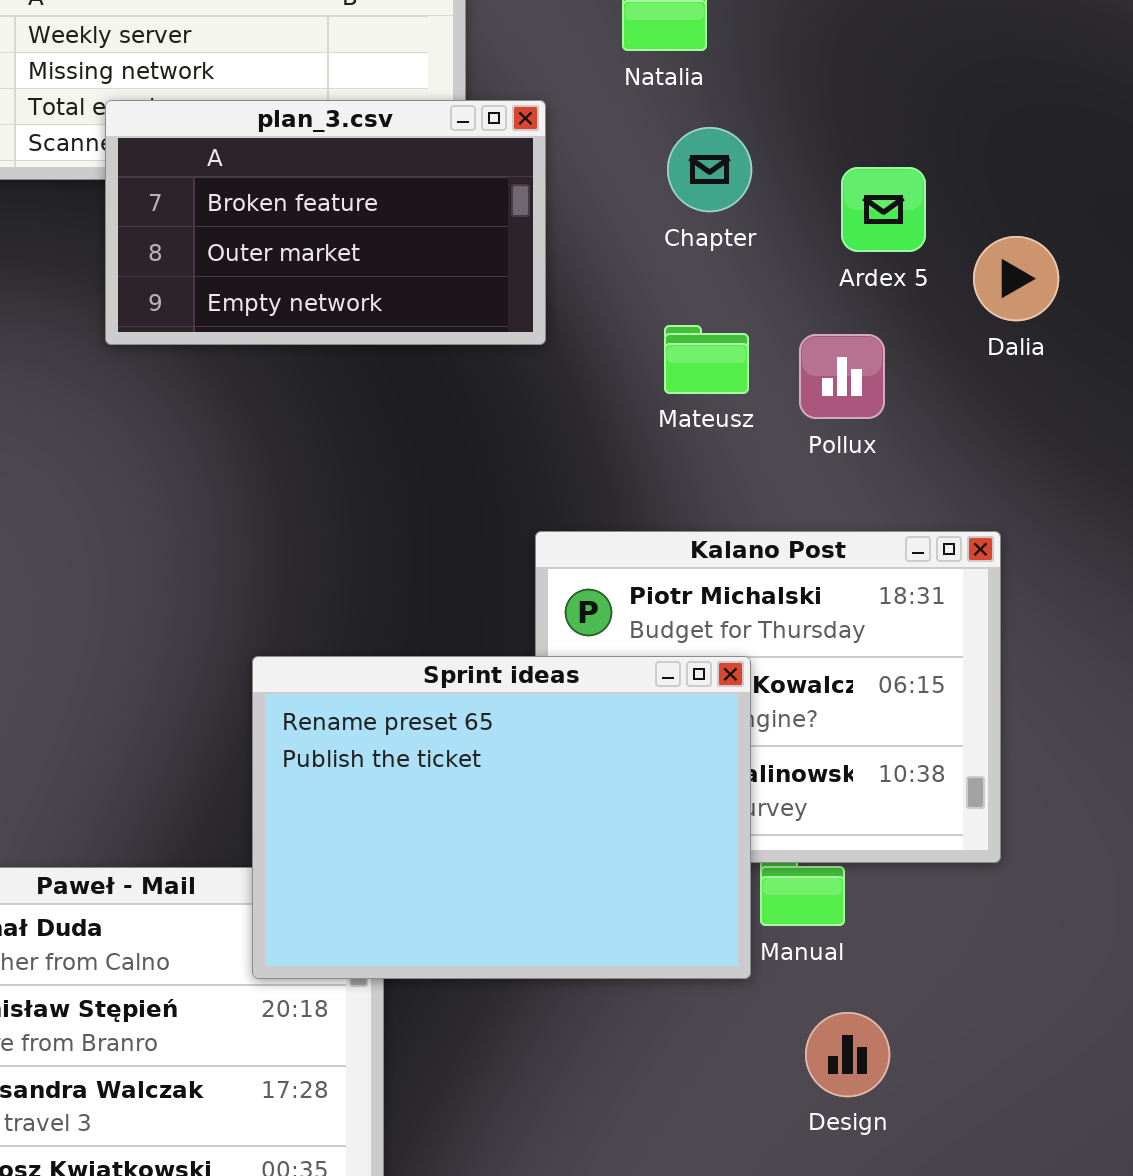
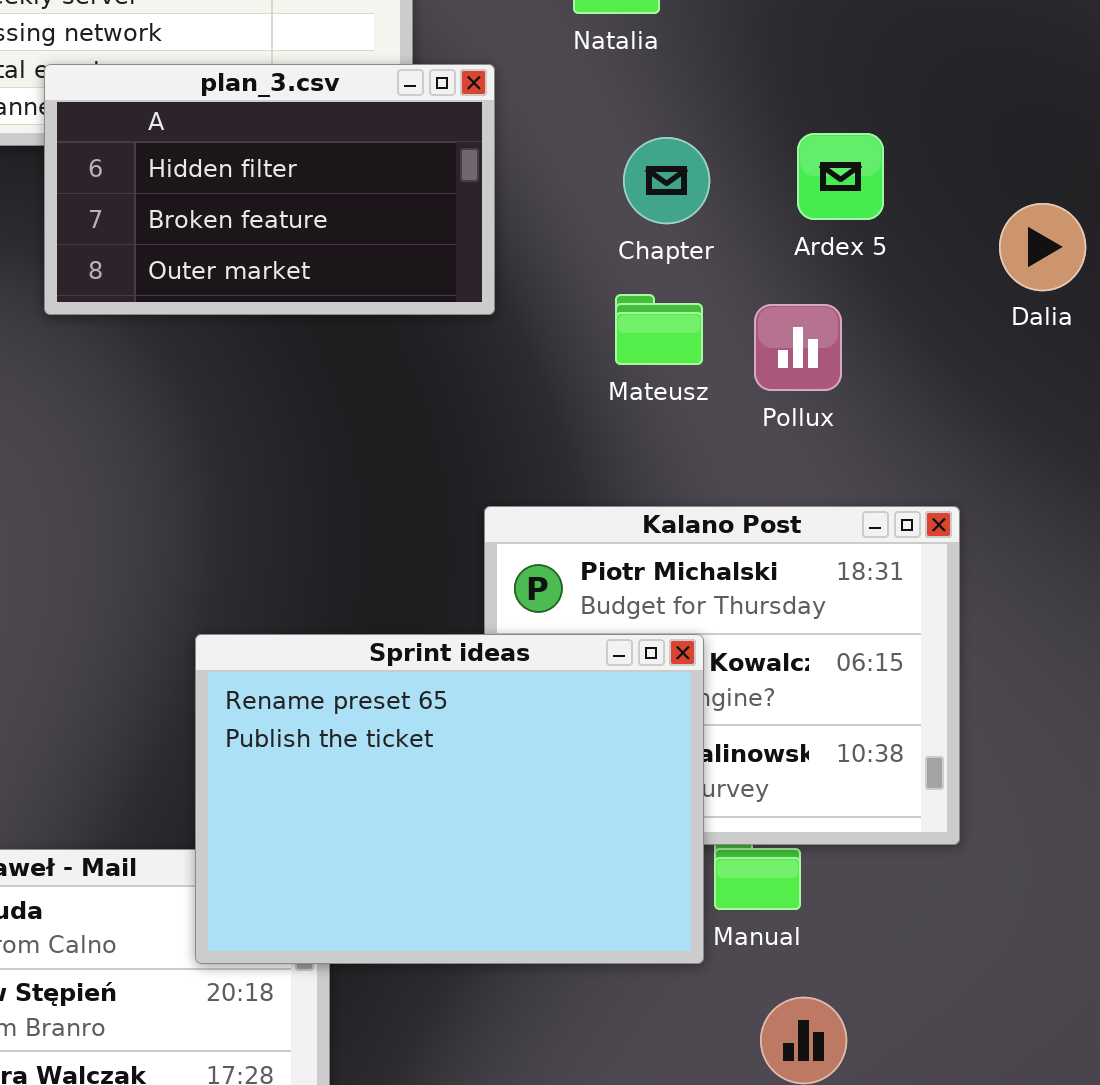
plan_3.csv: [105,100,546,345] -> [44,64,495,315], scrolled up 1 row
Chapter: [667,127,752,212] -> [623,137,710,224], moved
Dalia: [973,236,1059,321] -> [999,203,1086,291], moved

